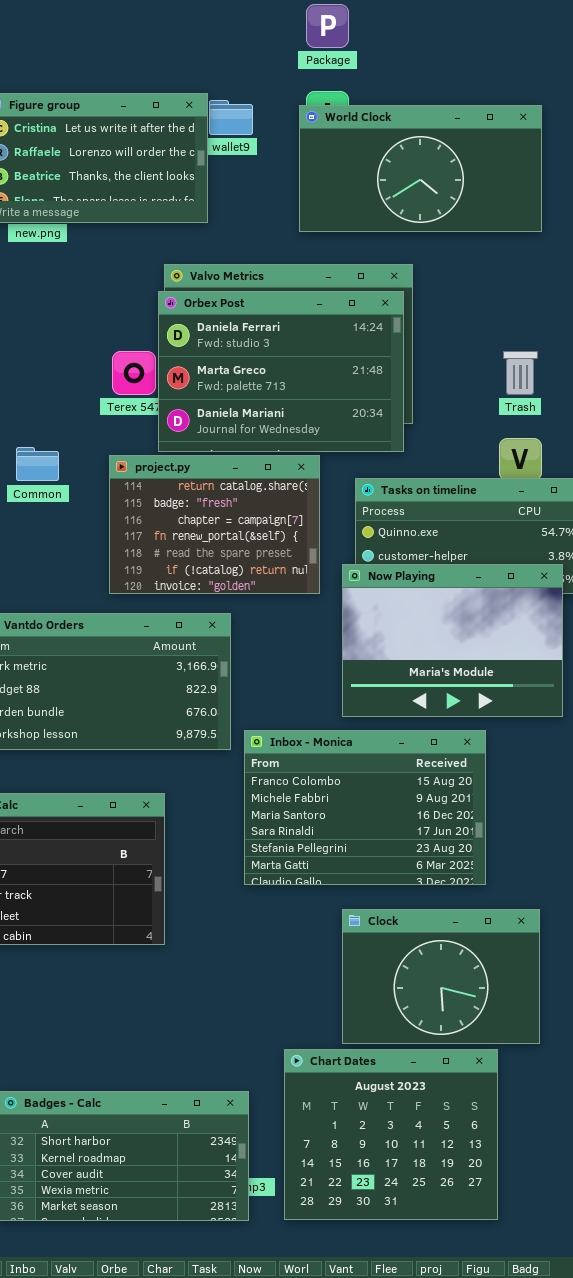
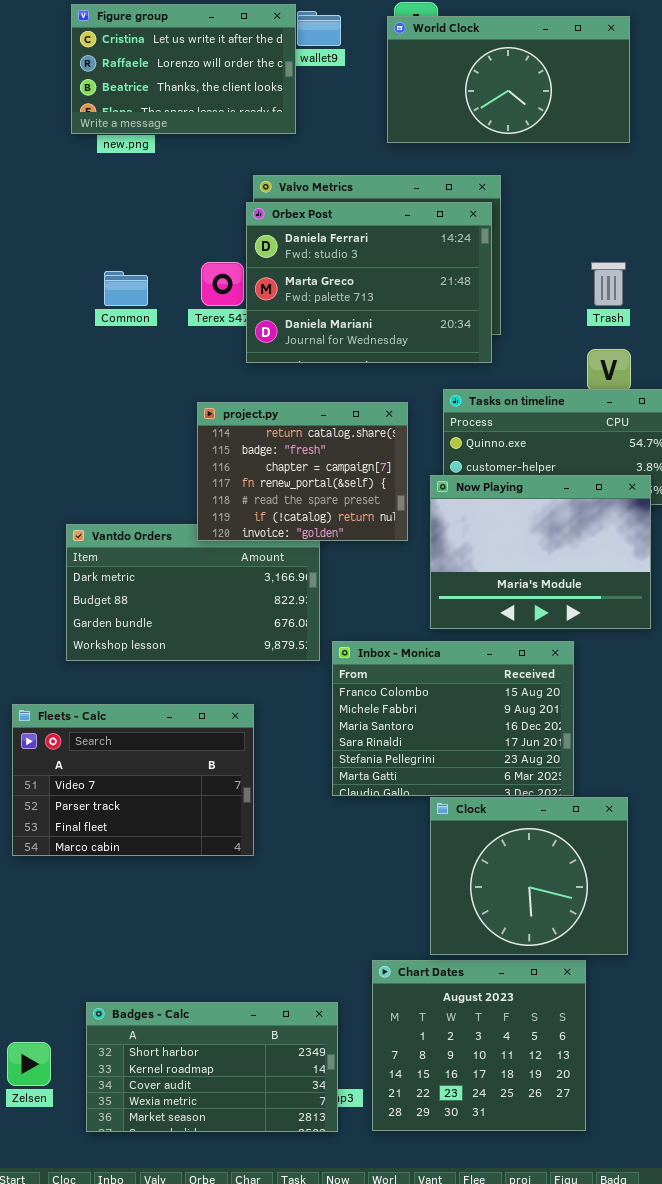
Common: [16,447,59,481] -> [104,271,148,306], moved
project.py: [109,455,320,594] -> [197,402,408,541], moved
Clock: [342,909,540,1044] -> [430,797,628,955], resized

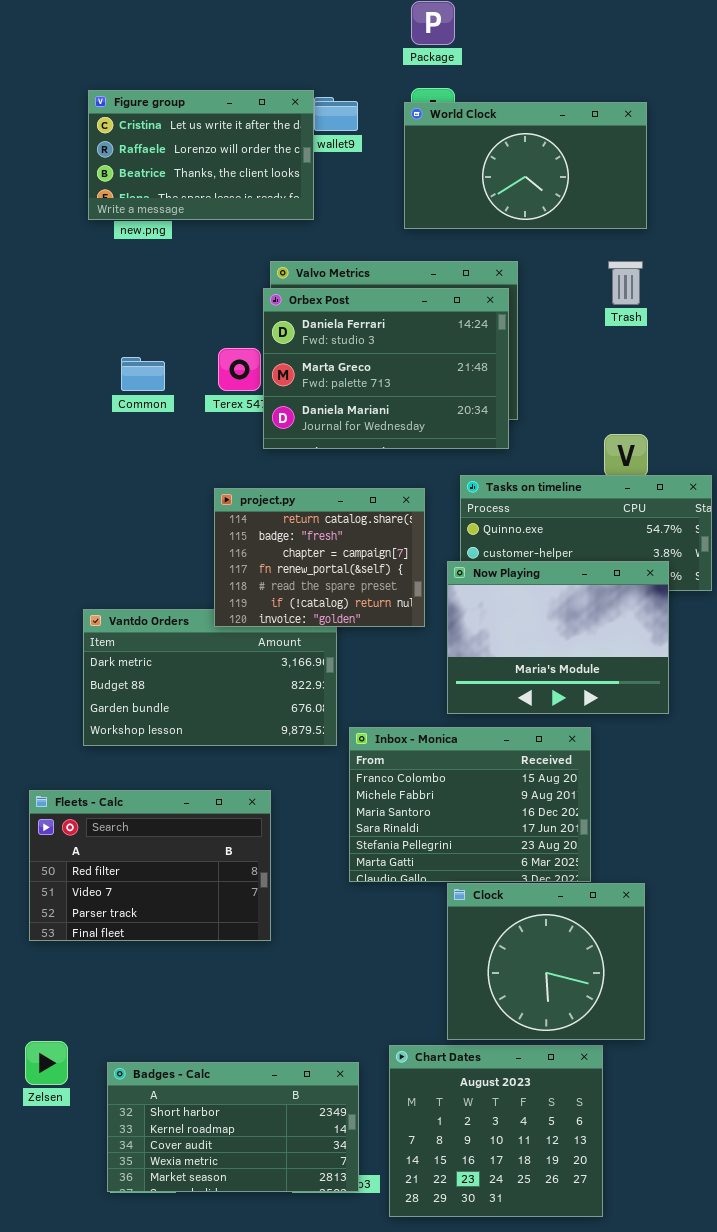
Trash: [591,262,626,306] -> [608,261,643,305], moved
Fleets - Calc: [12,704,254,856] -> [29,790,271,941], scrolled up 1 row
Badges - Calc: [86,1002,338,1132] -> [107,1062,359,1192], moved
Zelsen: [7,1042,51,1086] -> [25,1041,68,1085], moved

